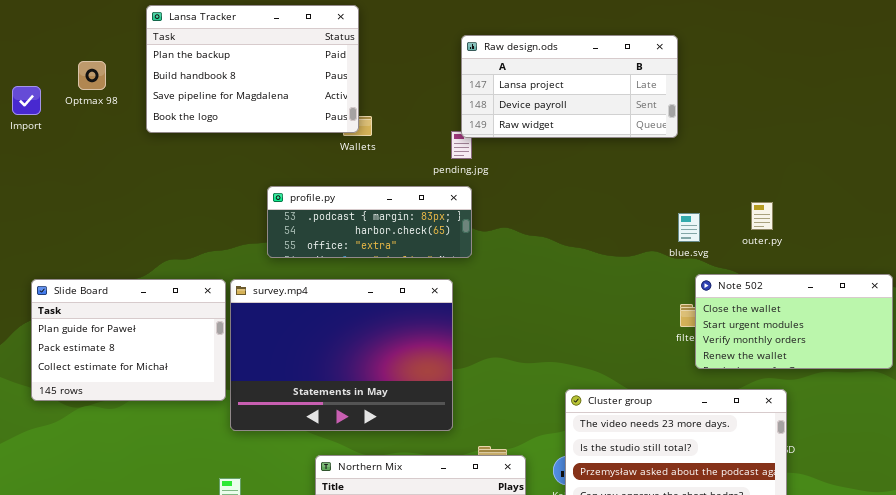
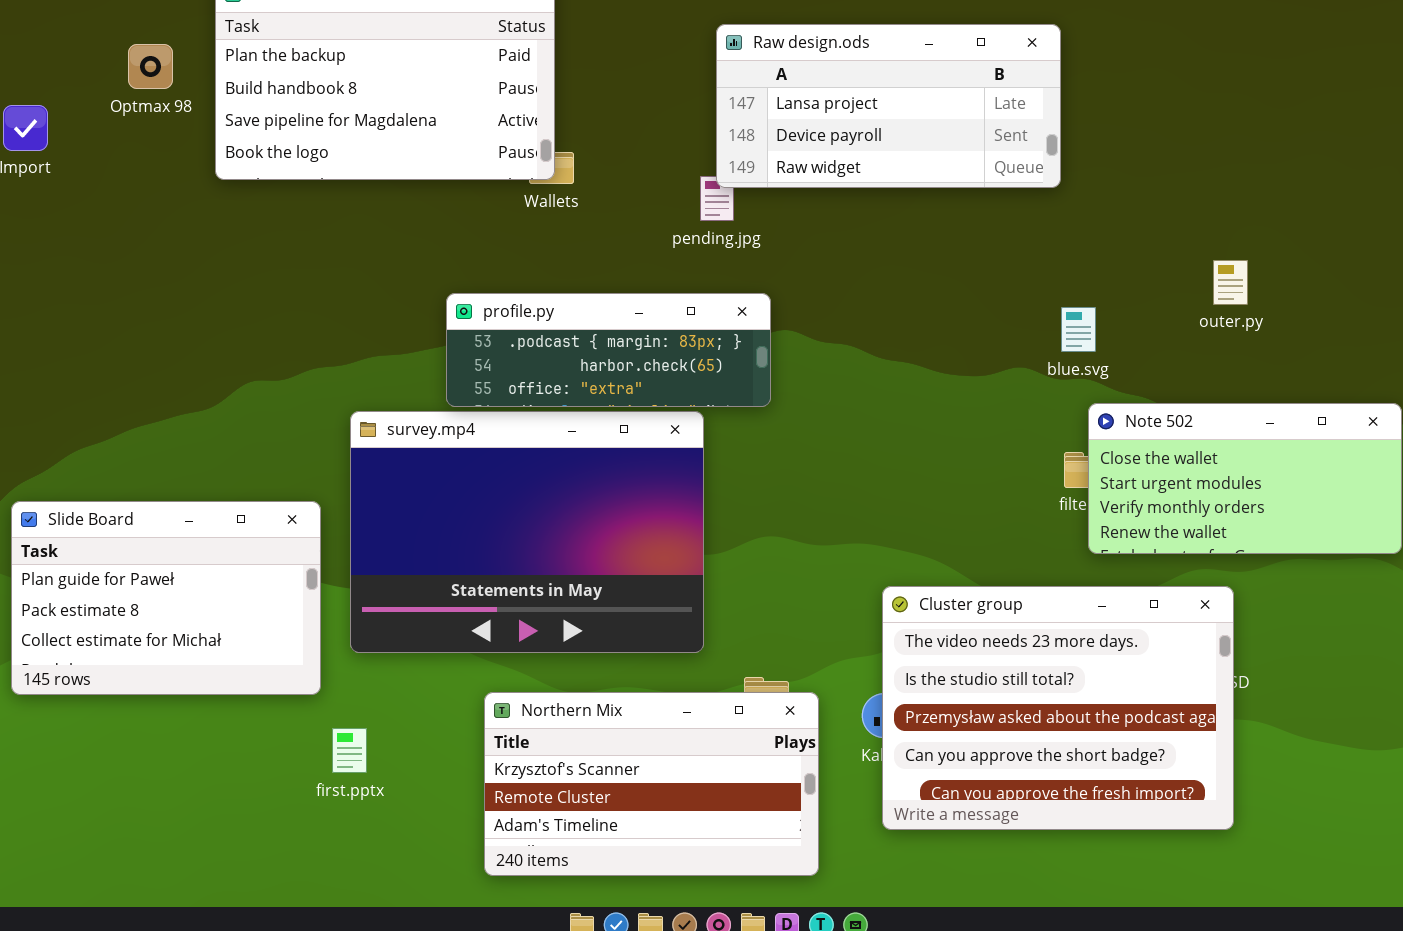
Optmax 98: [78,61,106,90] -> [128,44,173,89], moved
profile.py: [267,186,472,258] -> [446,293,771,407], moved
outer.py: [751,202,773,230] -> [1213,260,1248,305], moved
Slide Board: [31,279,226,401] -> [11,501,321,695], moved

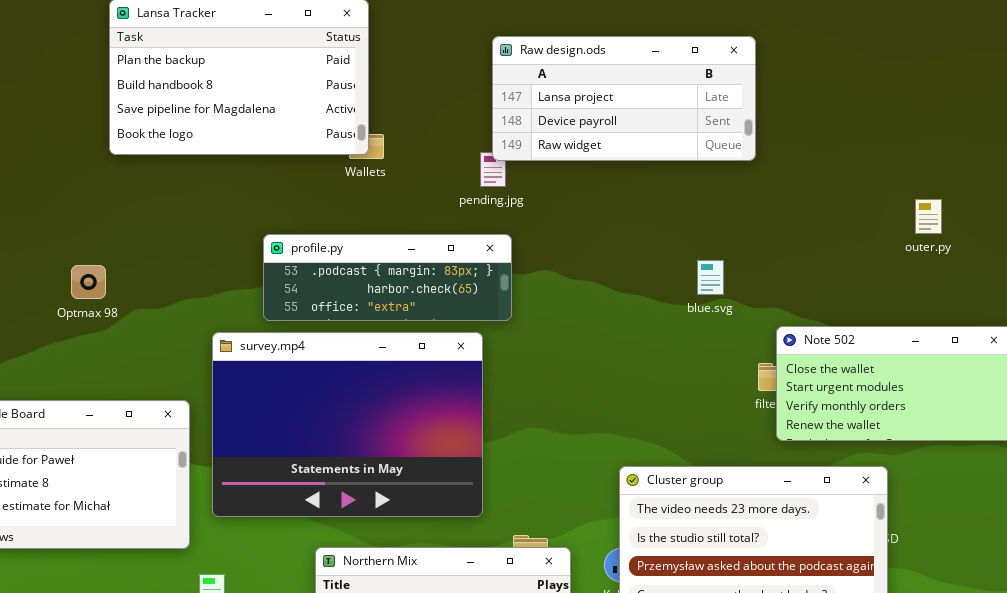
Optmax 98: [128,44,173,89] -> [71,265,106,299], moved
outer.py: [1213,260,1248,305] -> [915,199,942,234], moved
profile.py: [446,293,771,407] -> [263,234,512,321], moved
blue.svg: [1061,307,1096,352] -> [697,260,724,295], moved

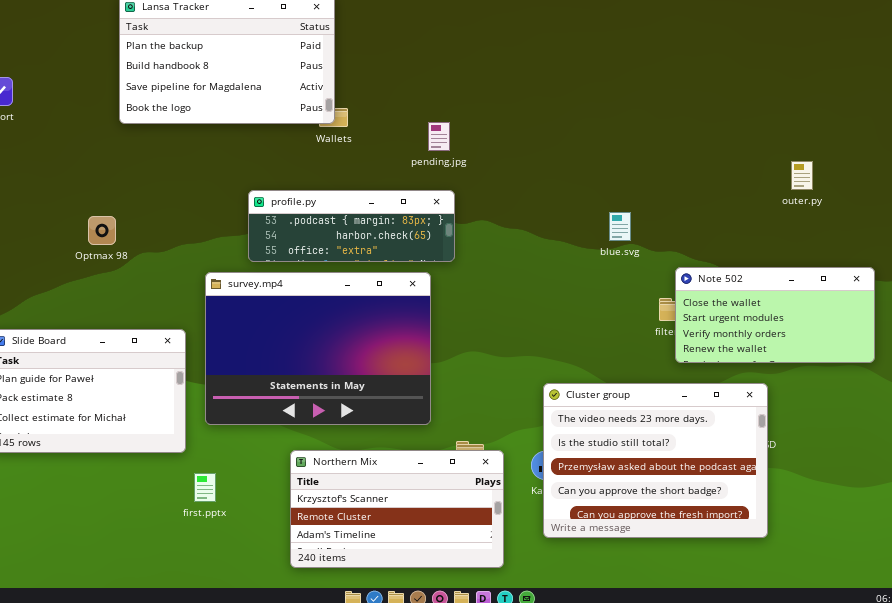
Raw design.ods: [492,36,756,161] -> none, closed

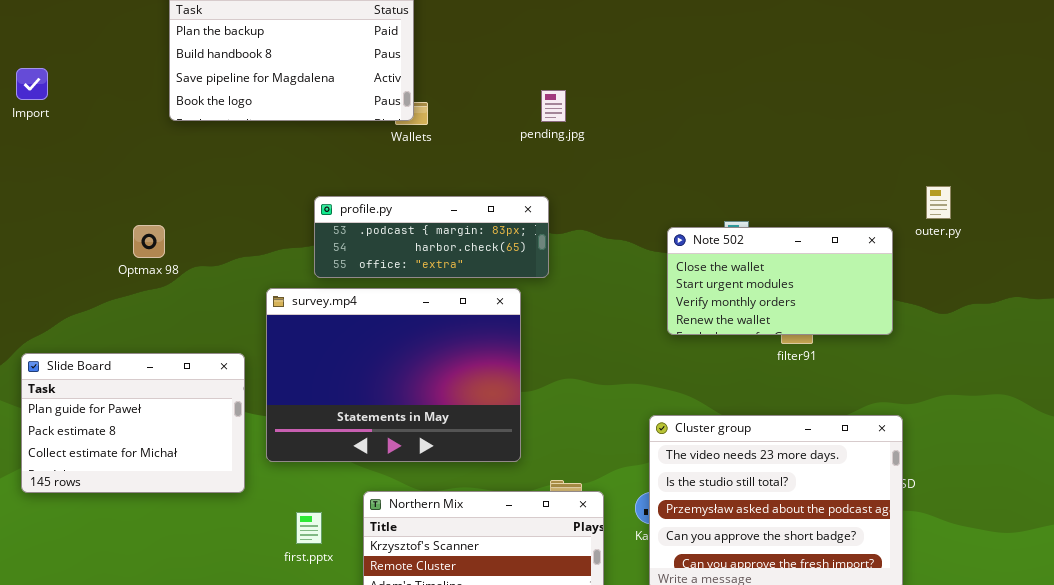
pending.jpg: [428,122,450,151] -> [541,90,566,122], moved
outer.py: [791,161,813,190] -> [926,186,951,219], moved
Note 502: [675,267,875,363] -> [667,227,893,335], moved
first.pptx: [194,473,216,502] -> [296,512,322,544], moved

